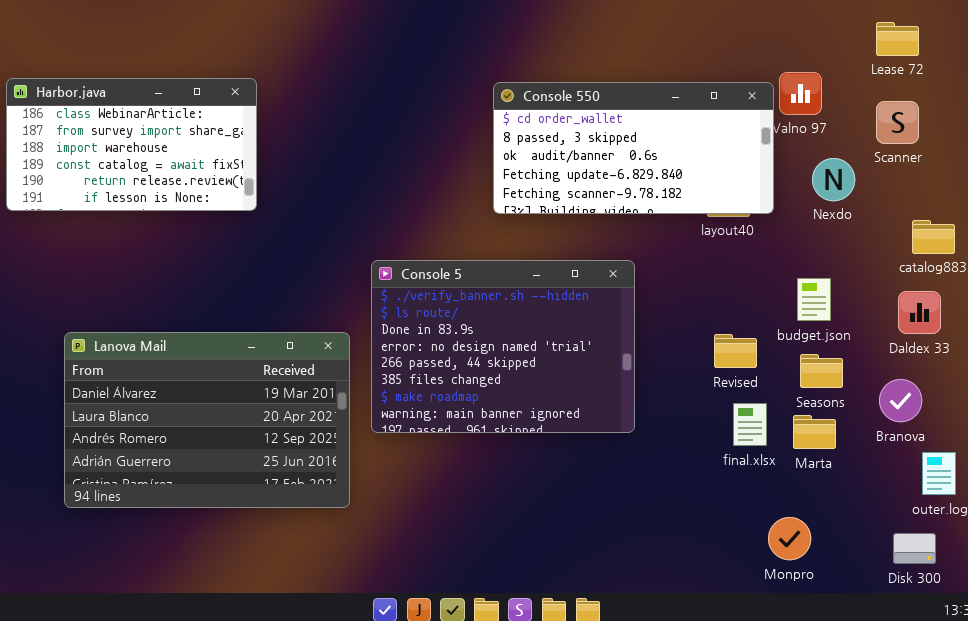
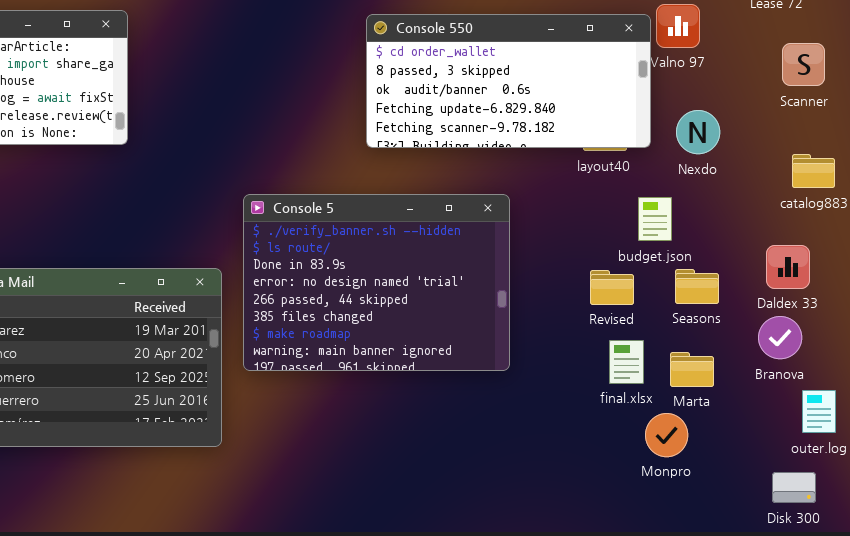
Scanner: [876,101,919,144] -> [782,43,825,86], moved
Nexdo: [812,158,855,201] -> [676,110,720,154], moved
budget.json: [797,278,831,321] -> [638,197,672,241], moved
Daldex 33: [898,291,941,334] -> [766,245,810,289], moved
Seasons: [800,354,843,388] -> [675,269,719,304], moved
Monpro: [768,517,811,560] -> [645,413,688,457], moved

